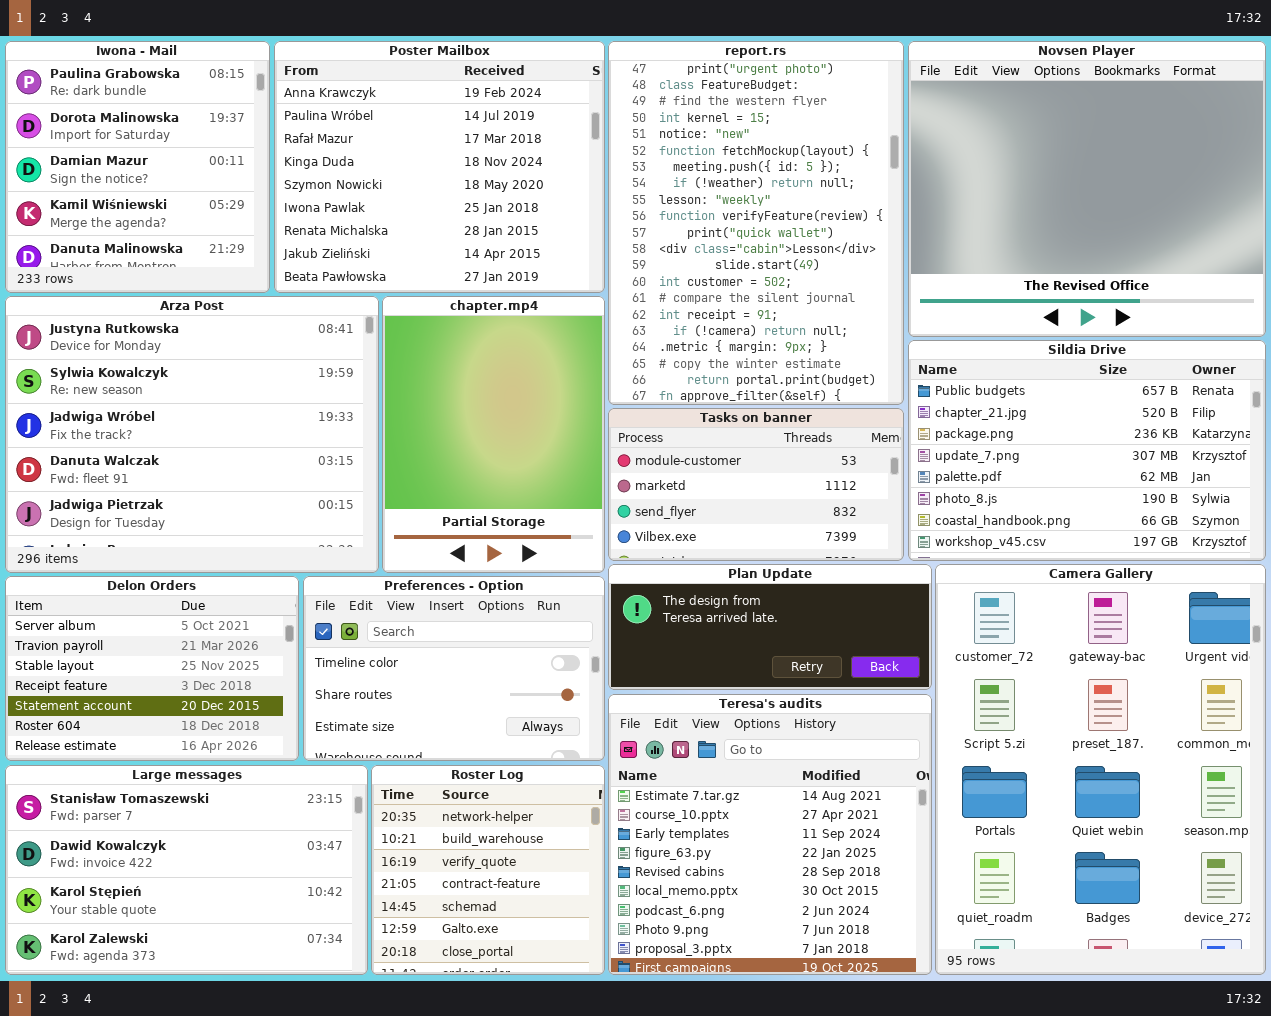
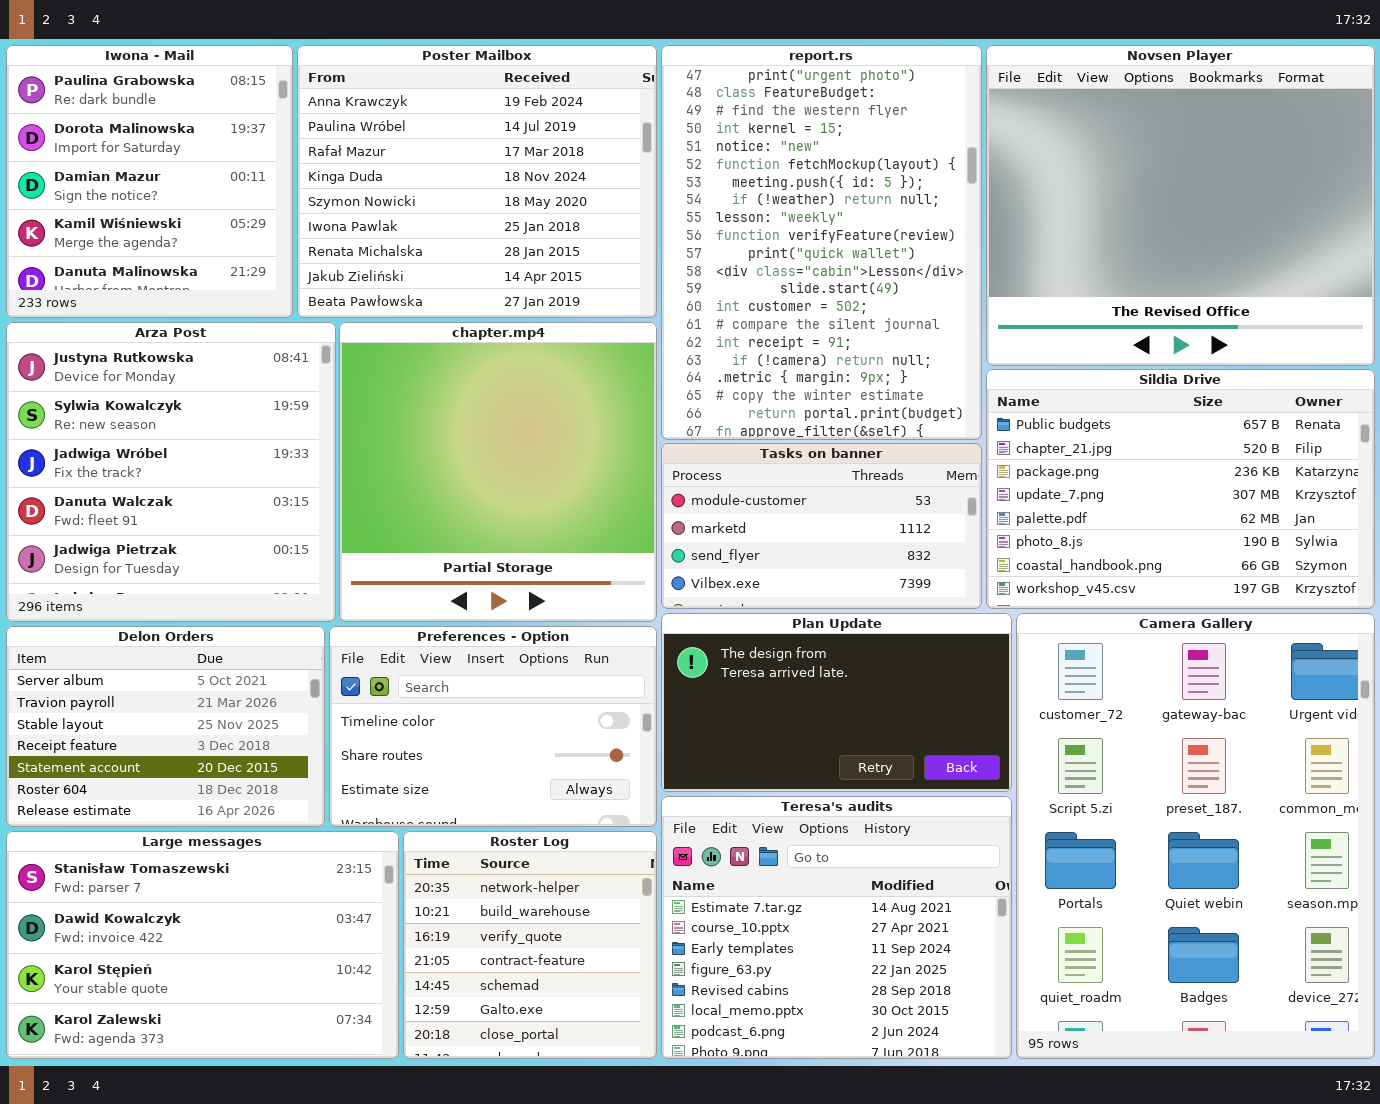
Arza Post: [5,296,379,573] -> [6,322,336,622], resized
chapter.mp4: [382,296,605,573] -> [339,322,657,622], resized
Plan Update: [608,564,932,690] -> [661,613,1012,792], resized
Teresa's audits: [608,694,932,975] -> [661,796,1012,1059], resized

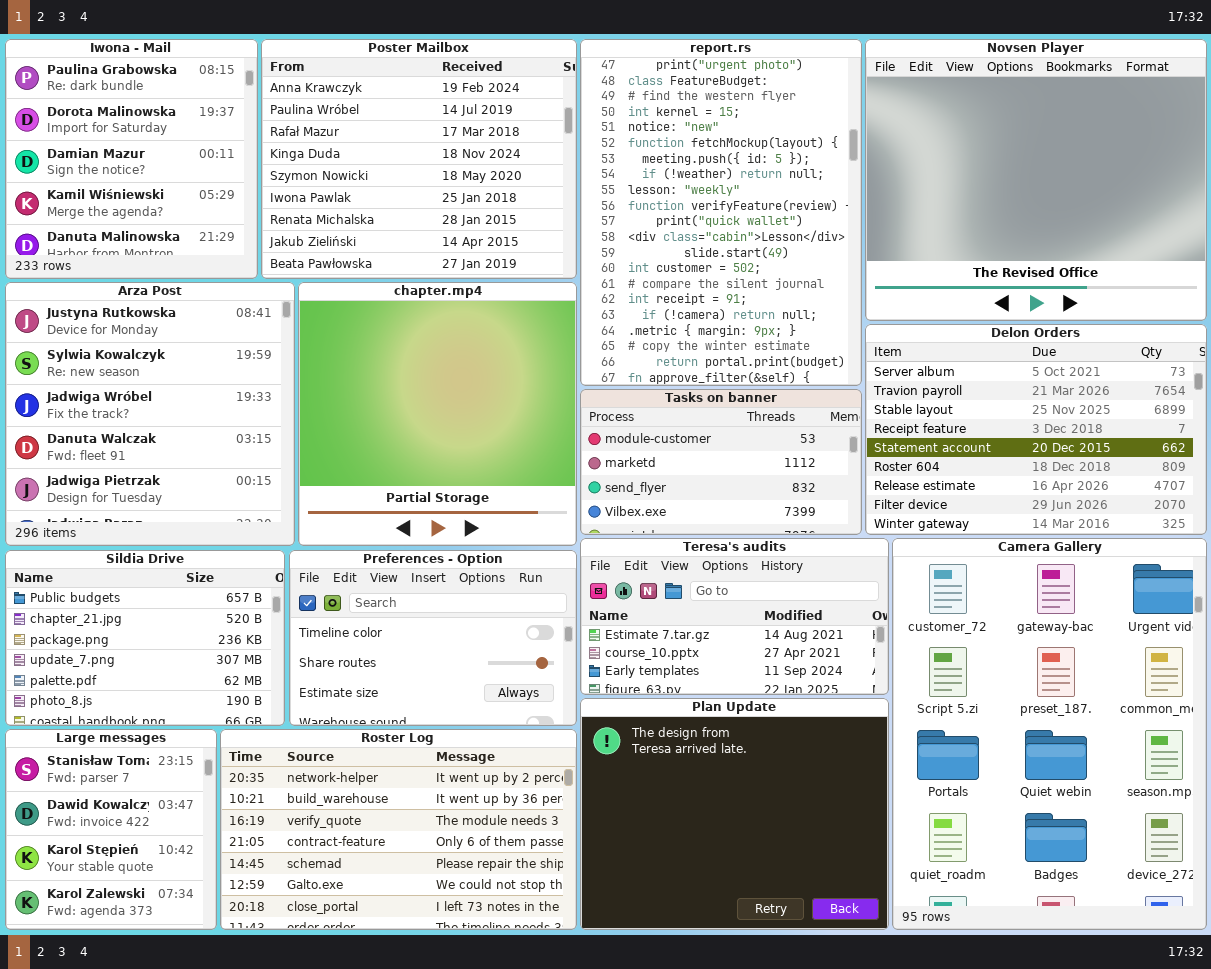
Sildia Drive: [986,369,1375,609] -> [5,550,285,726], moved, resized
Plan Update: [661,613,1012,792] -> [580,698,889,930], moved, resized
Delon Orders: [6,626,325,827] -> [865,324,1207,535], moved, resized
Teresa's audits: [661,796,1012,1059] -> [580,538,889,695], moved, resized
Large messages: [6,831,399,1059] -> [5,729,217,930], resized
Roster Log: [403,831,657,1059] -> [220,729,577,930], resized

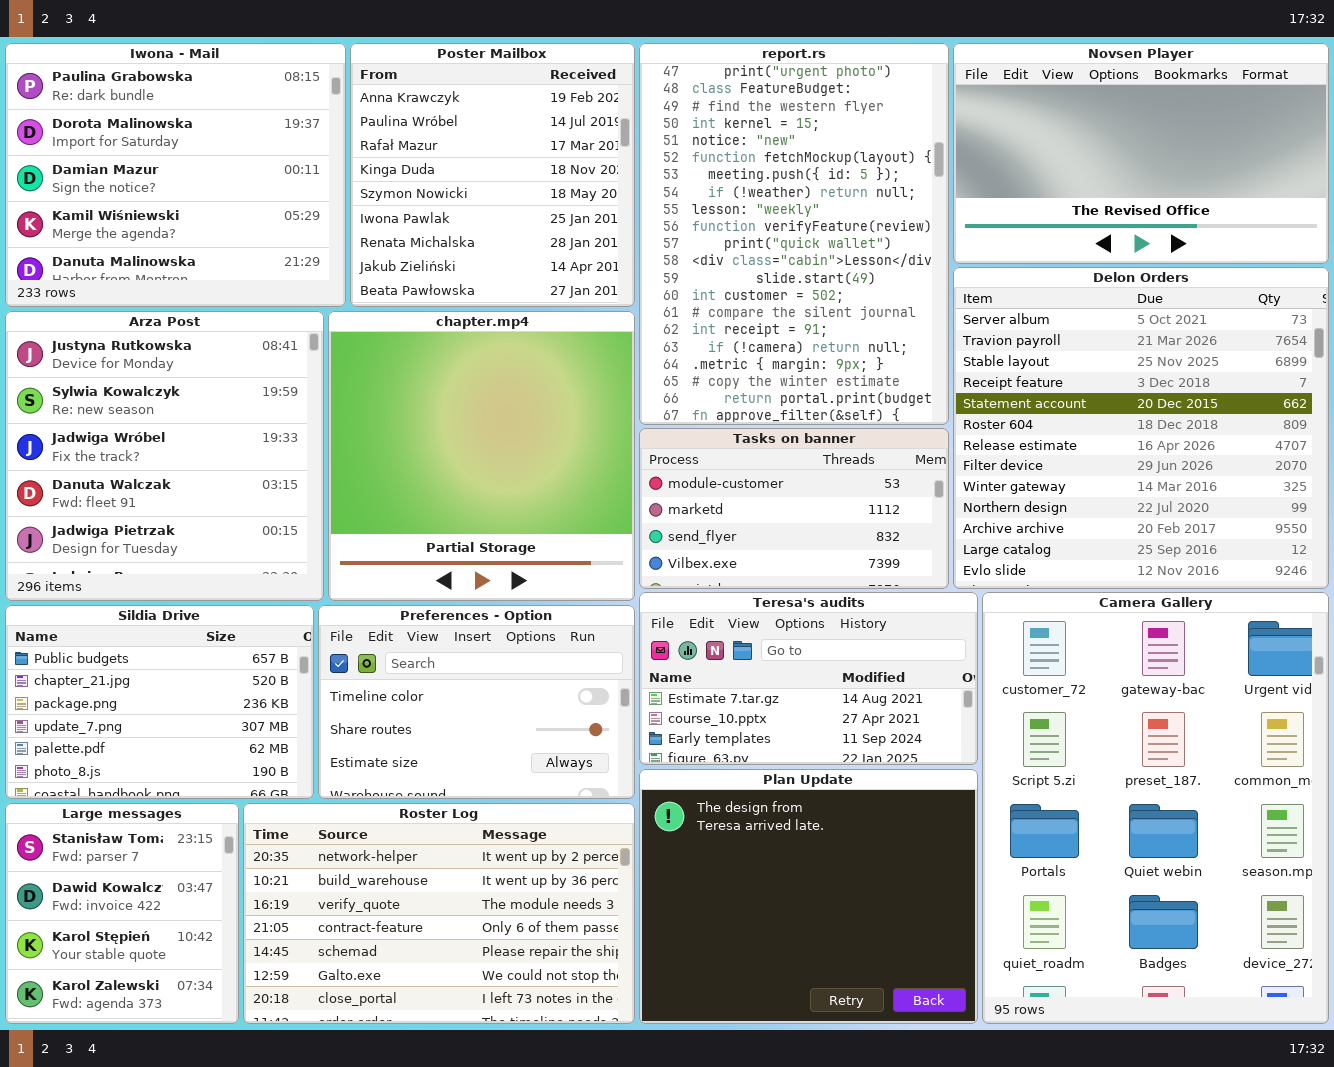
Iwona - Mail: [5,39,258,279] -> [5,43,346,307], resized
Poster Mailbox: [261,39,577,279] -> [350,43,635,307], resized
Novsen Player: [865,39,1207,321] -> [953,43,1329,264], resized
Delon Orders: [865,324,1207,535] -> [953,267,1329,589], resized

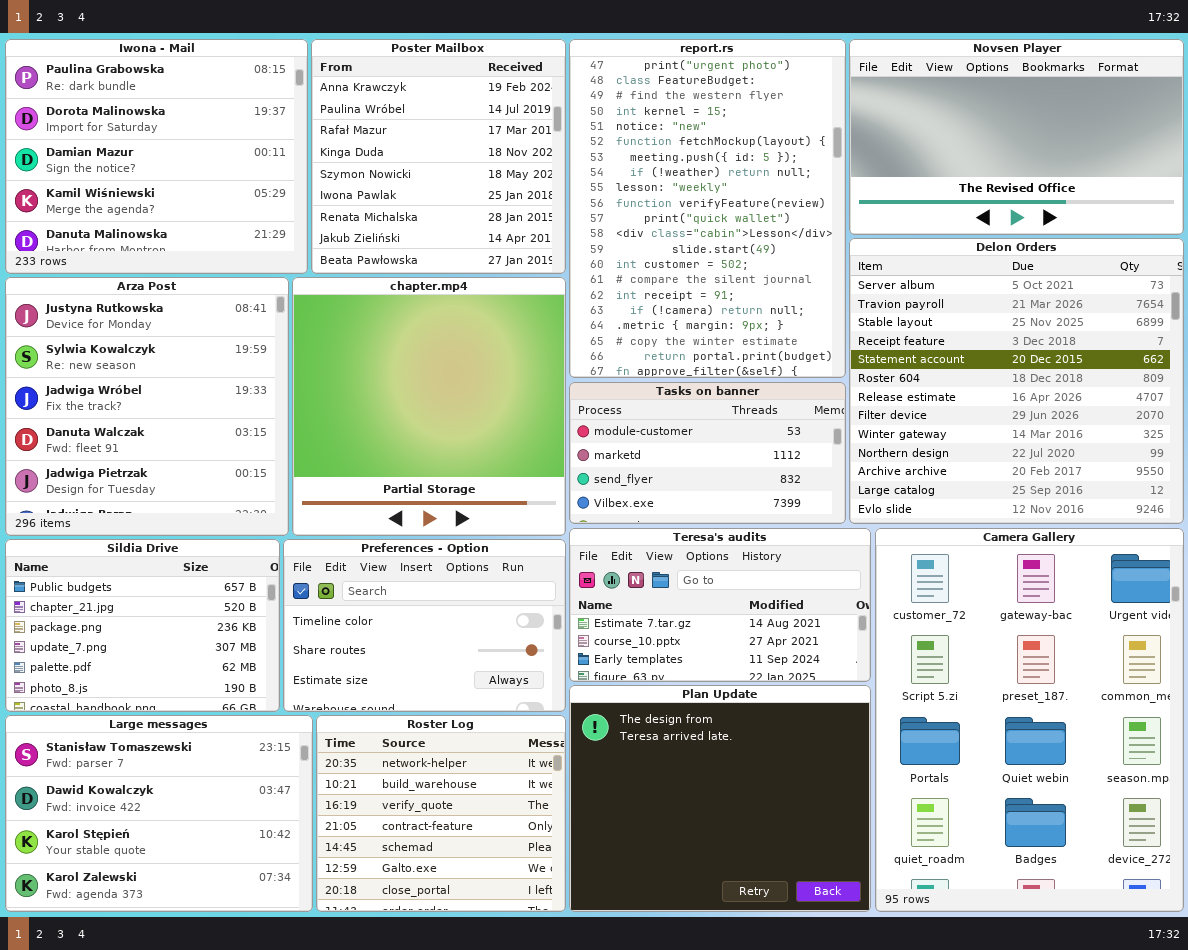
Large messages: [5,803,239,1024] -> [5,715,313,912], resized
Roster Log: [243,803,635,1024] -> [316,715,566,912], resized

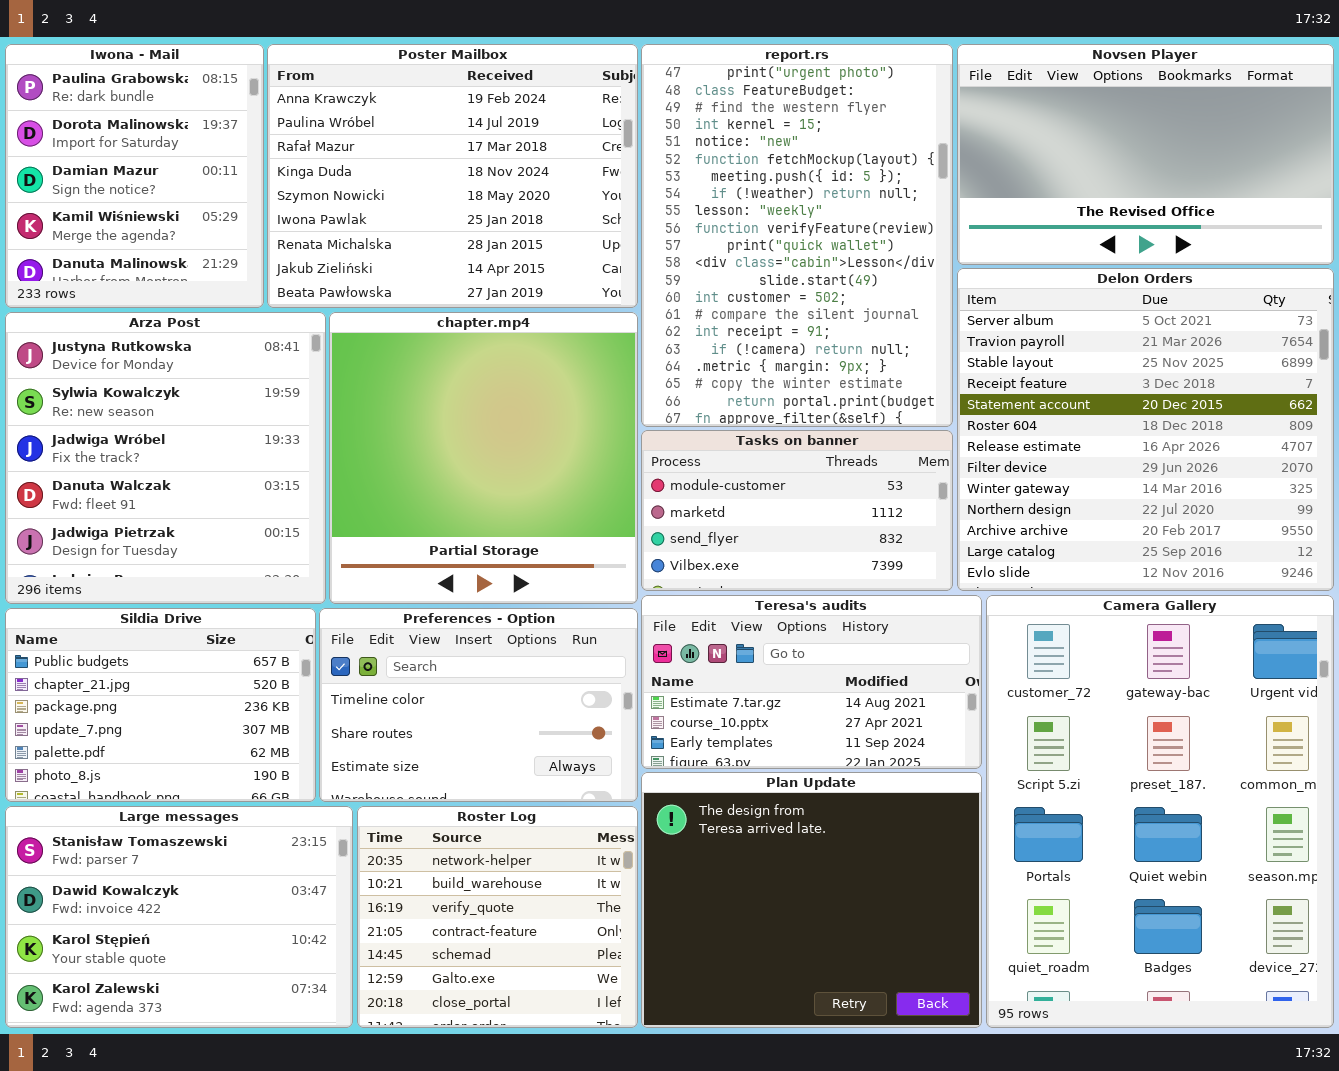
Iwona - Mail: [5,39,308,274] -> [5,44,264,308], resized
Poster Mailbox: [311,39,566,274] -> [267,44,638,308], resized

